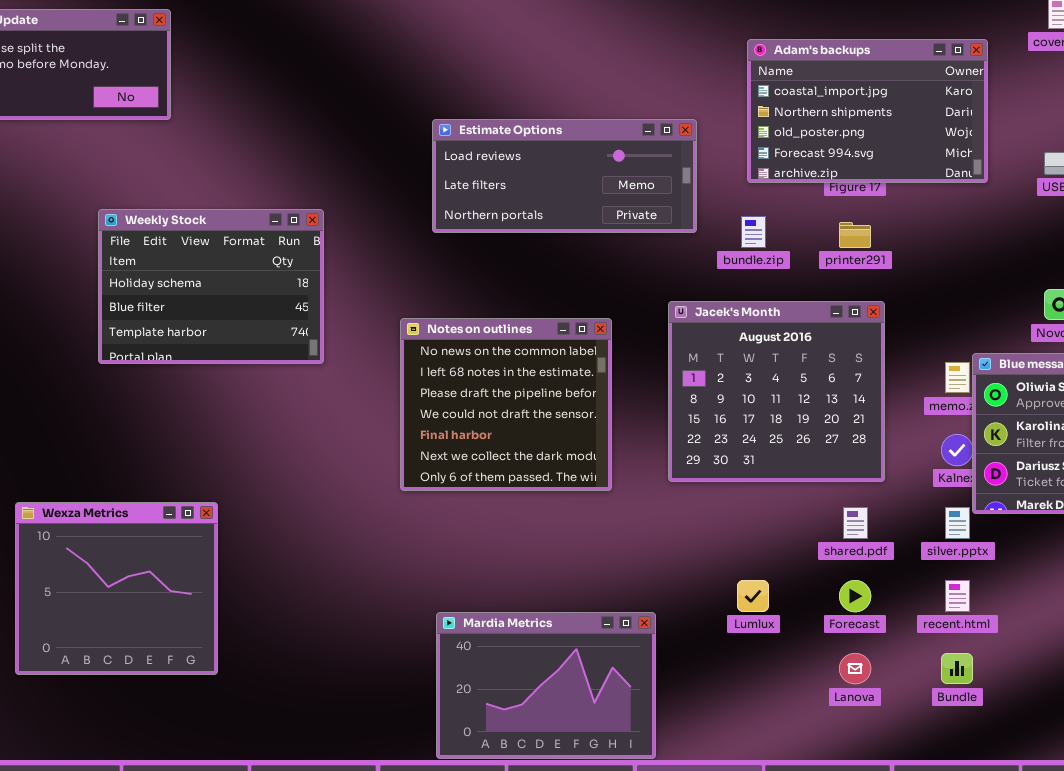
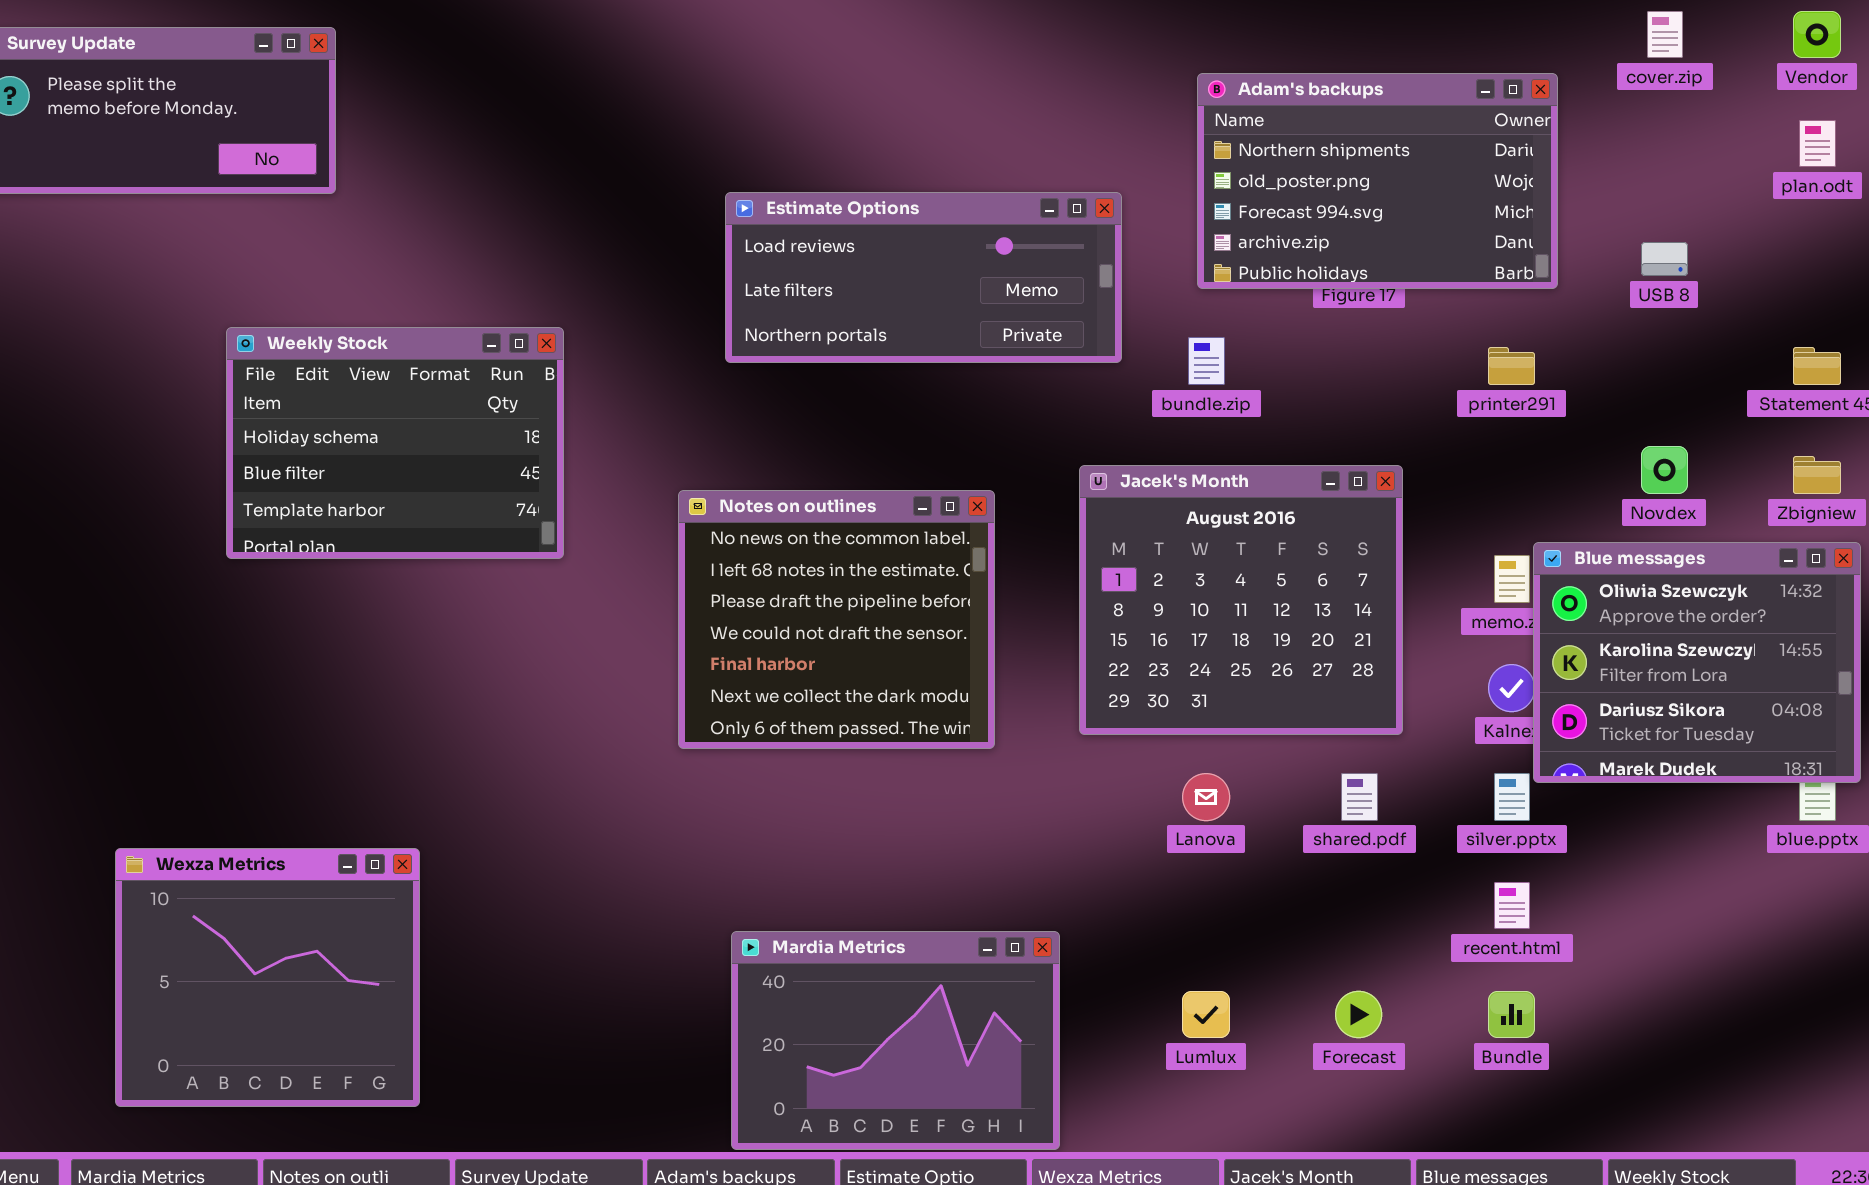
Adam's backups: [747,39,988,183] -> [1197,73,1558,289], scrolled down 1 row
printer291: [839,222,871,248] -> [1488,347,1535,385], moved
Wexza Metrics: [15,502,218,675] -> [115,848,420,1107], moved
Lumlux: [737,580,769,612] -> [1182,991,1230,1038], moved
Forecast: [839,580,871,612] -> [1335,991,1382,1038], moved
Lanova: [839,653,871,684] -> [1182,773,1230,821], moved

